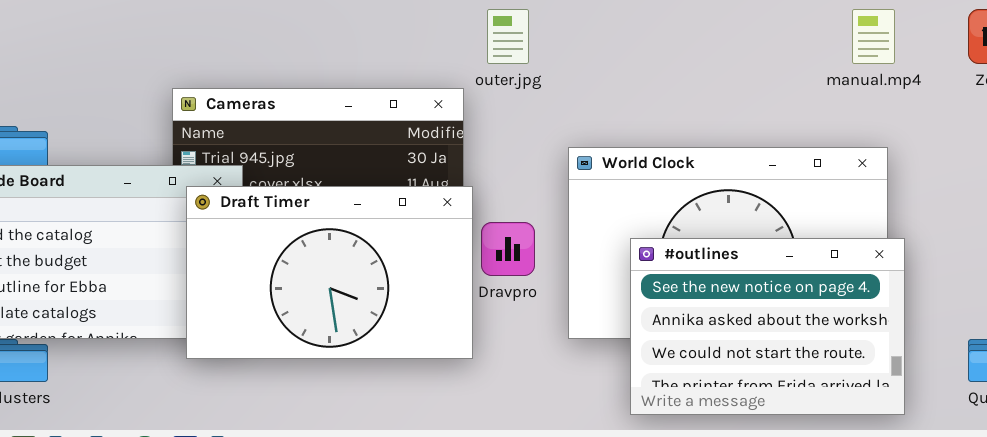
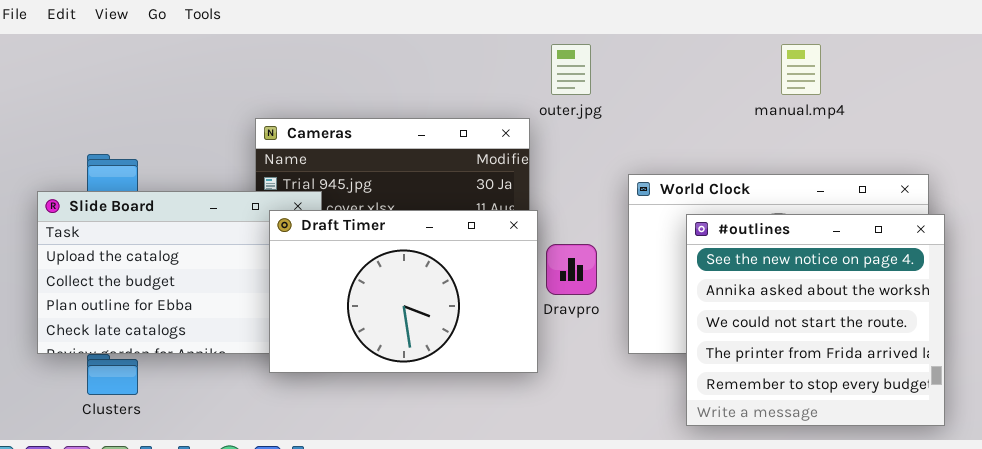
manual.mp4: [852,9,895,64] -> [781,44,821,95], moved
#outlines: [630,238,905,415] -> [686,214,945,426], resized

